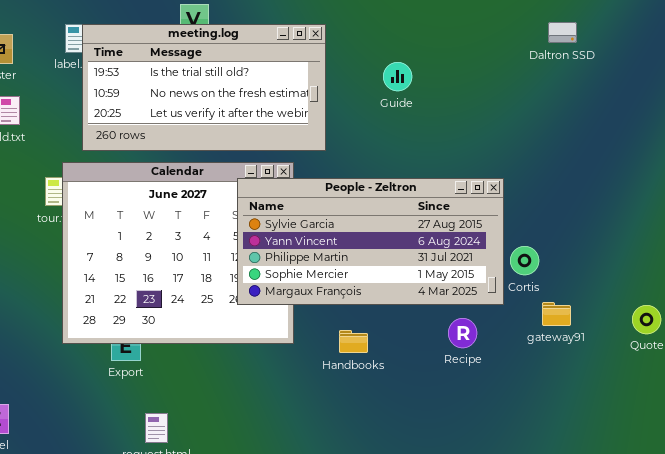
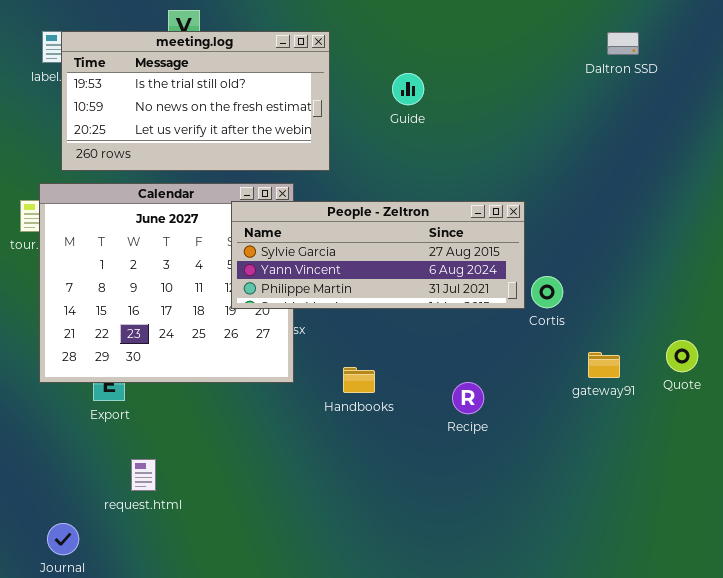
Daltron SSD: [548,22,577,43] -> [607,32,639,55], moved
People - Zeltron: [237,178,504,305] -> [231,201,525,309], resized
gateway91: [542,302,571,326] -> [588,352,620,378], moved
Recipe: [448,318,477,348] -> [452,382,484,414], moved

